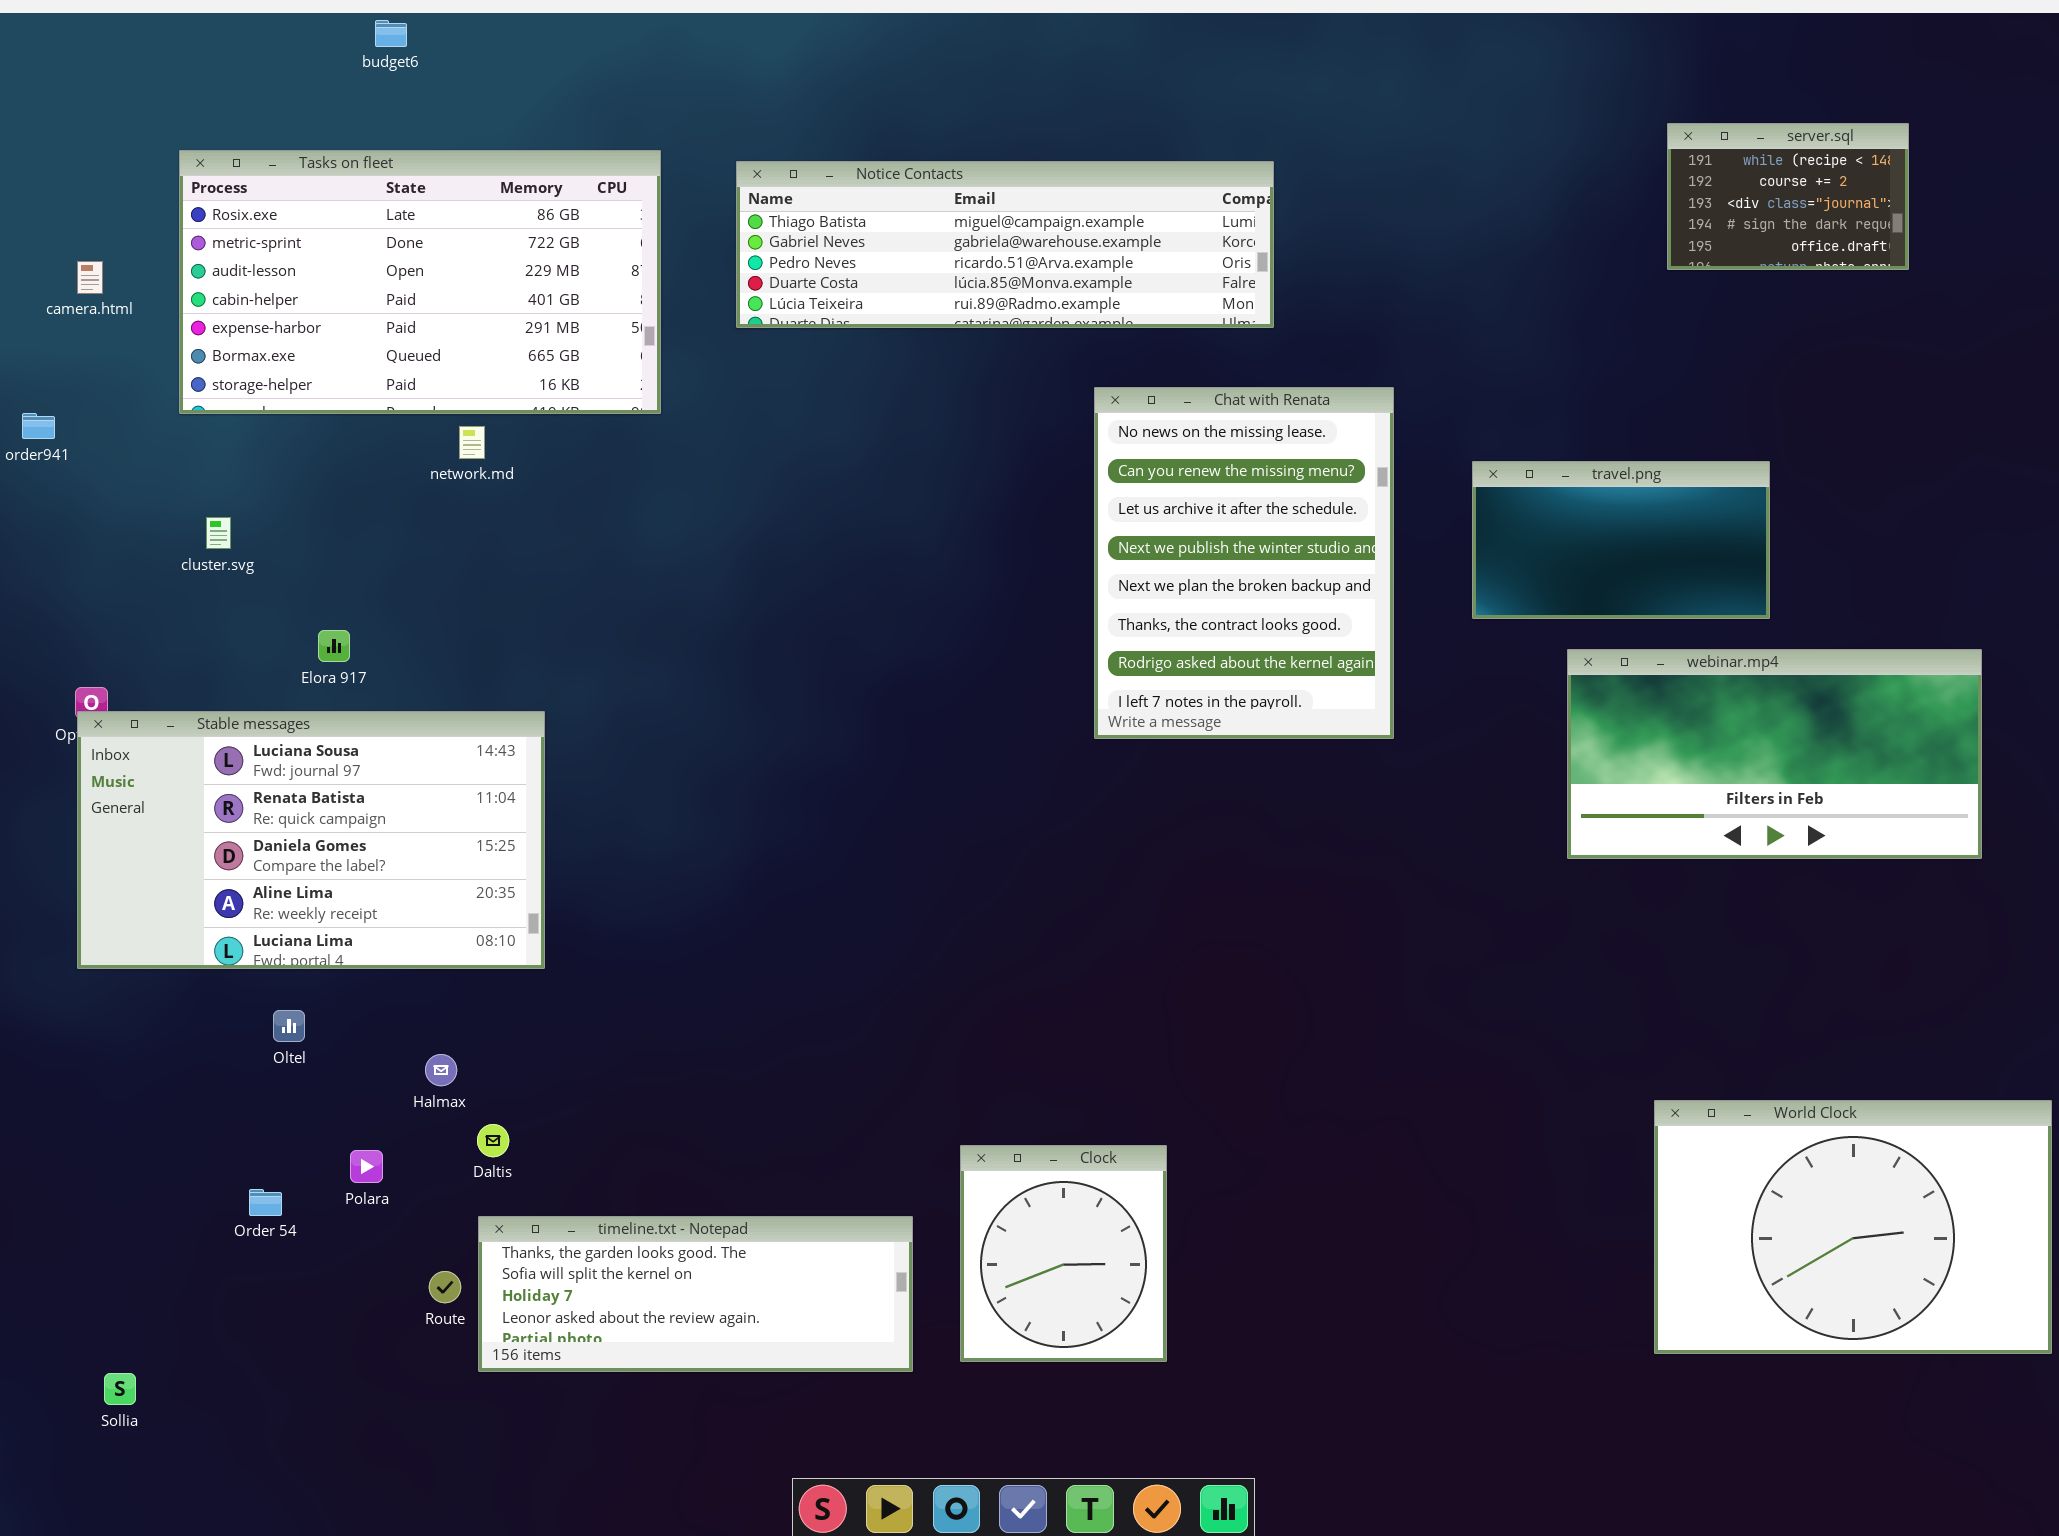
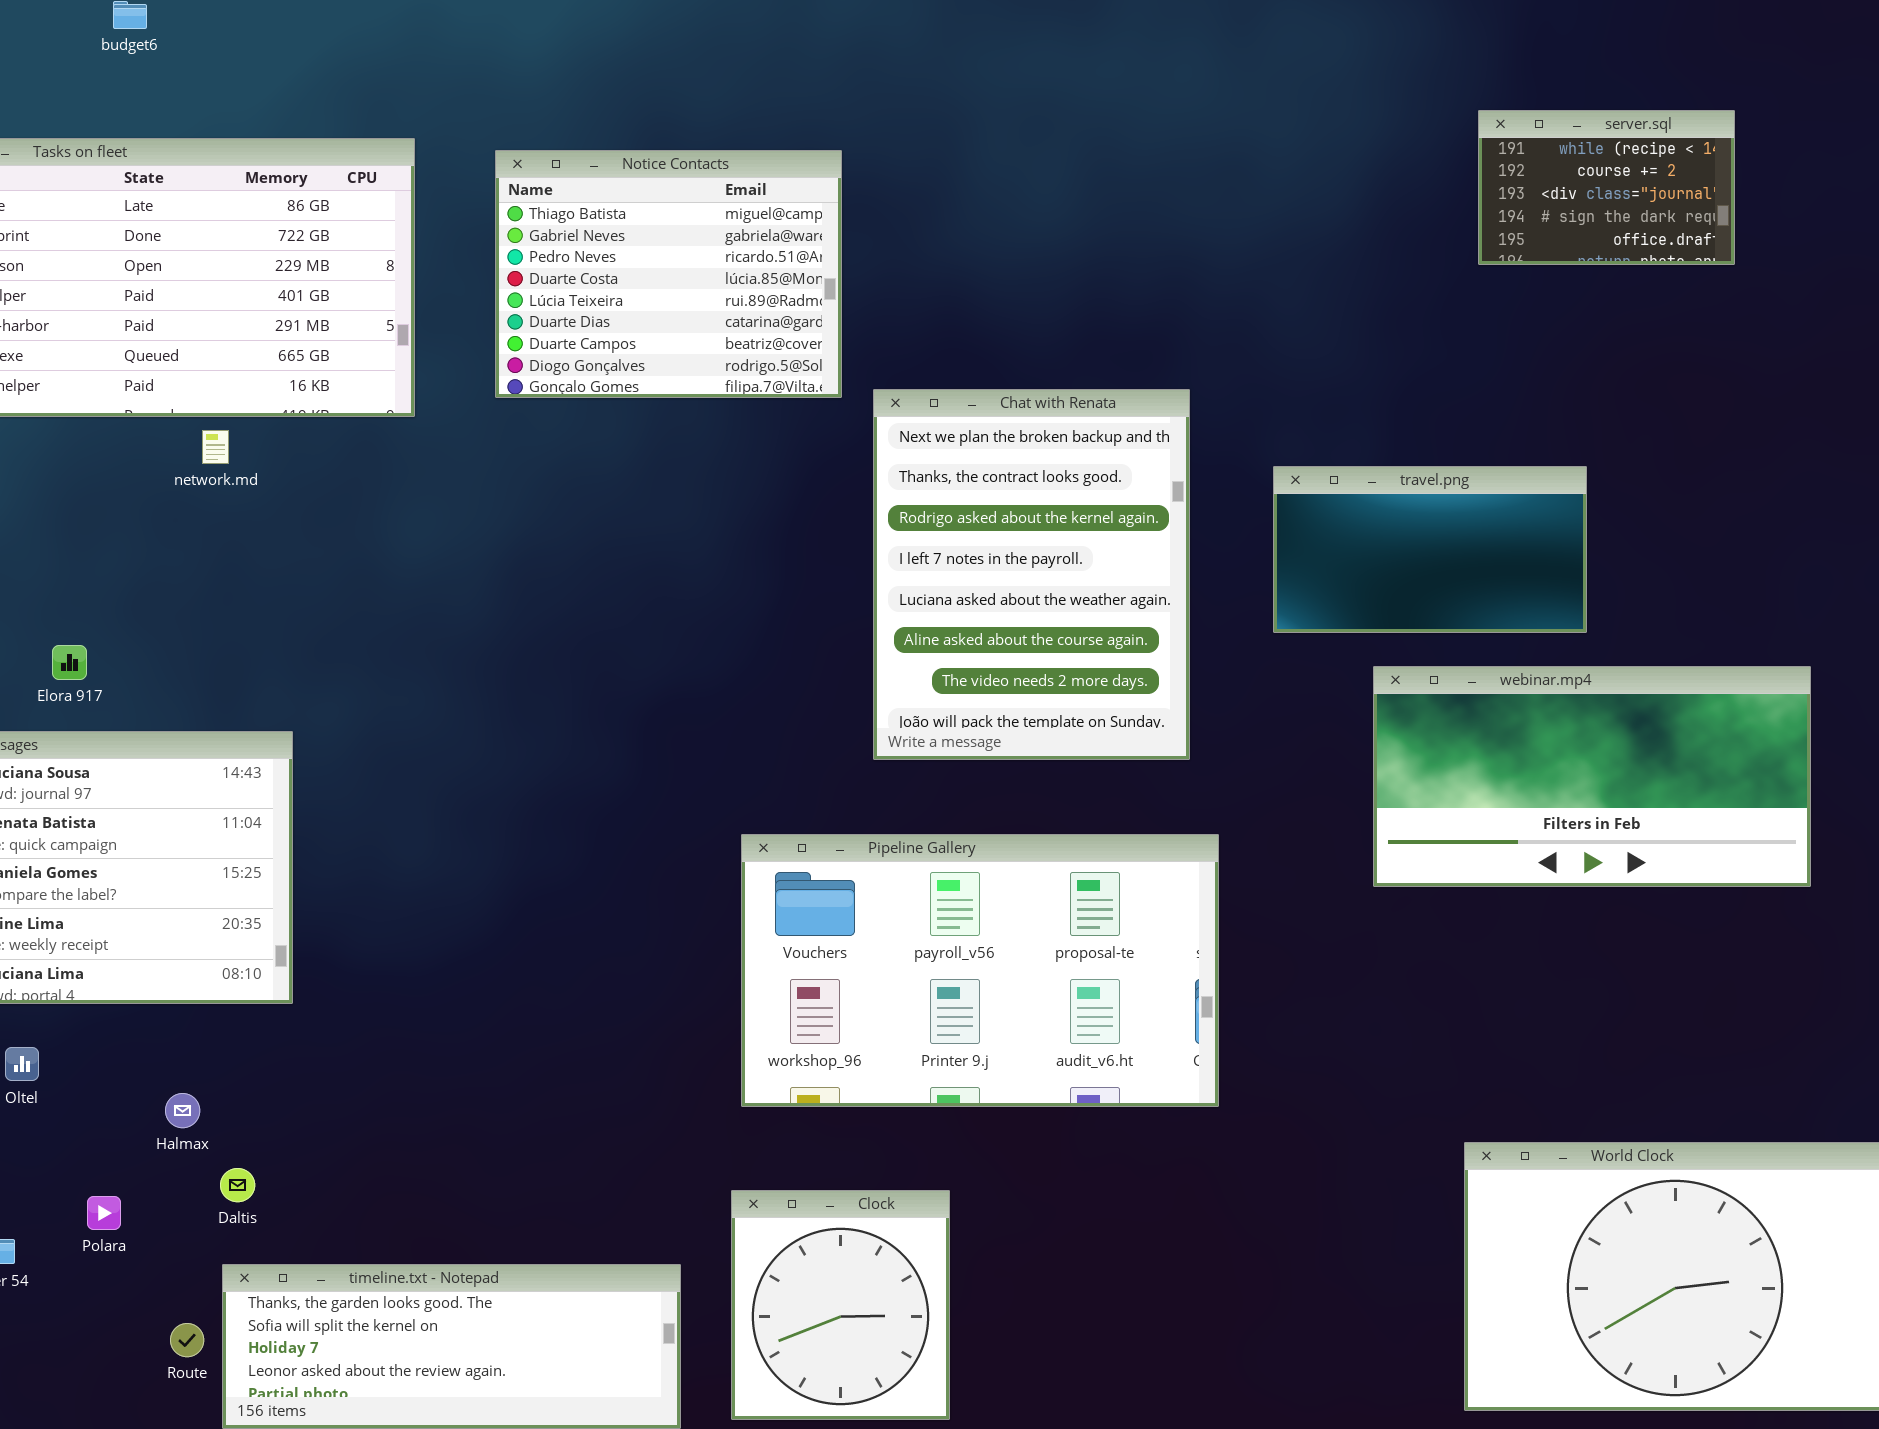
Notice Contacts: [736,161,1274,328] -> [495,150,842,398], resized
Chat with Renata: [1094,387,1394,739] -> [873,389,1190,760], scrolled down 4 rows
Pipeline Gallery: none -> [741,834,1219,1107], opened

